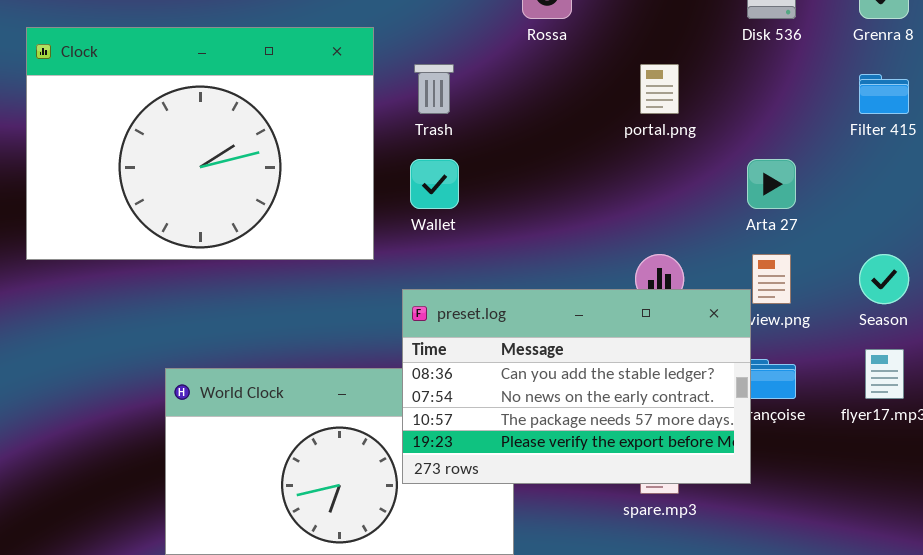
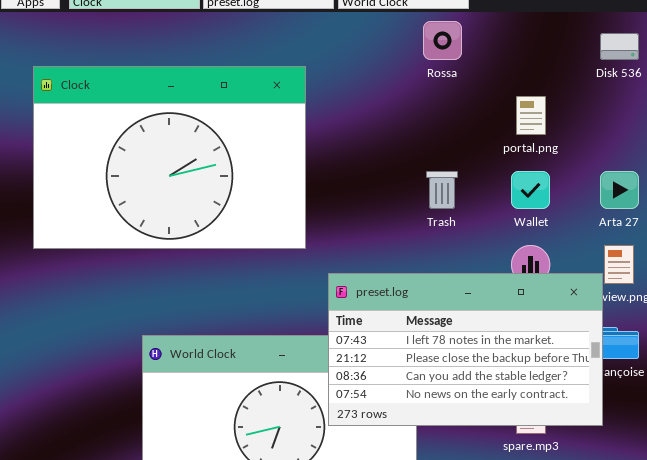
Trash: [414,64,454,114] -> [426,171,458,209], moved
Wallet: [410,159,459,209] -> [511,171,550,209], moved
preset.log: [402,289,751,484] -> [328,273,603,426], scrolled up 2 rows

